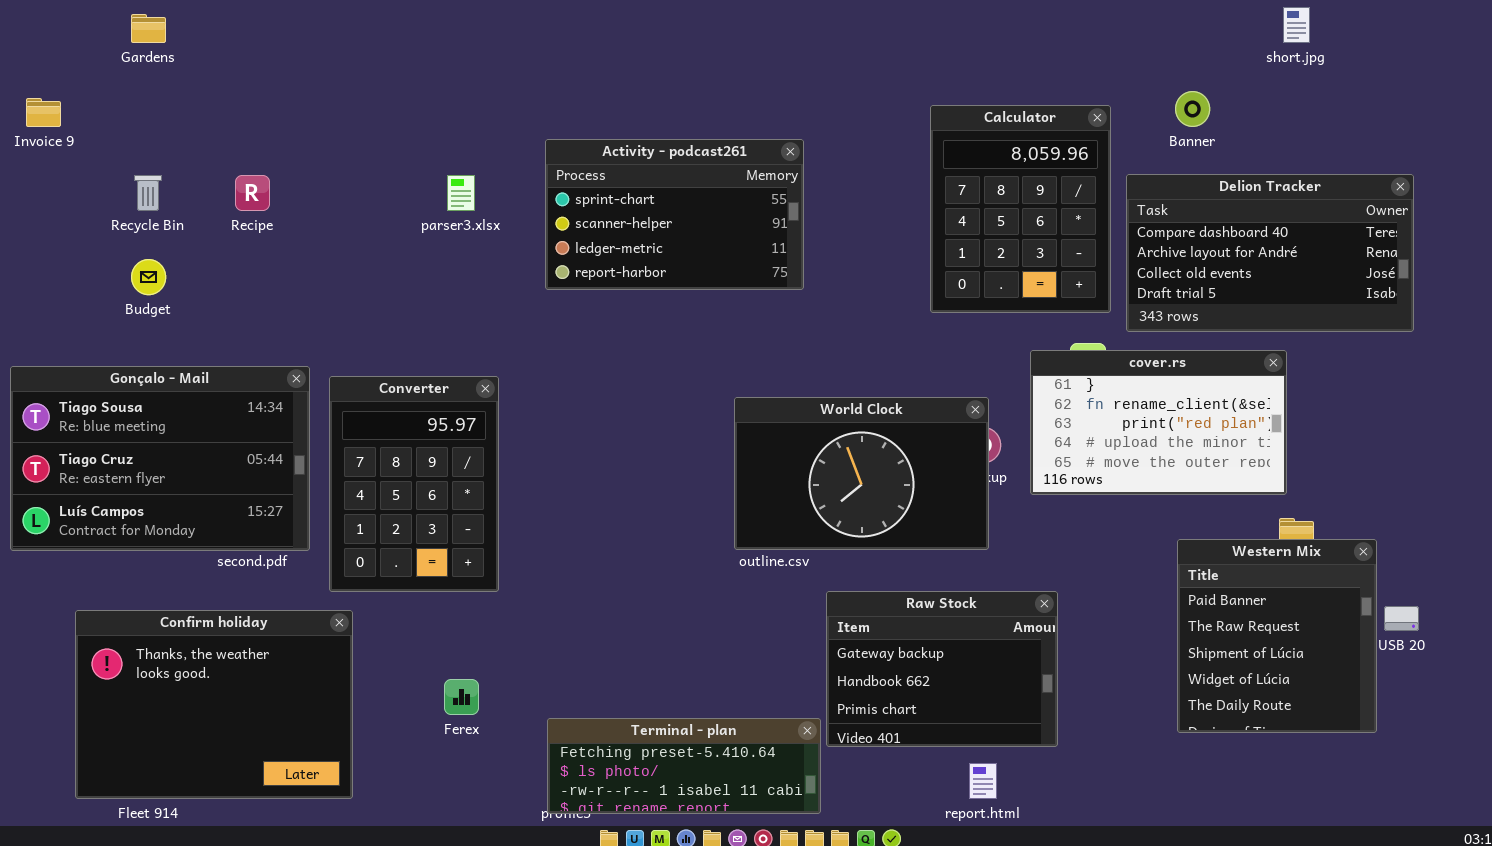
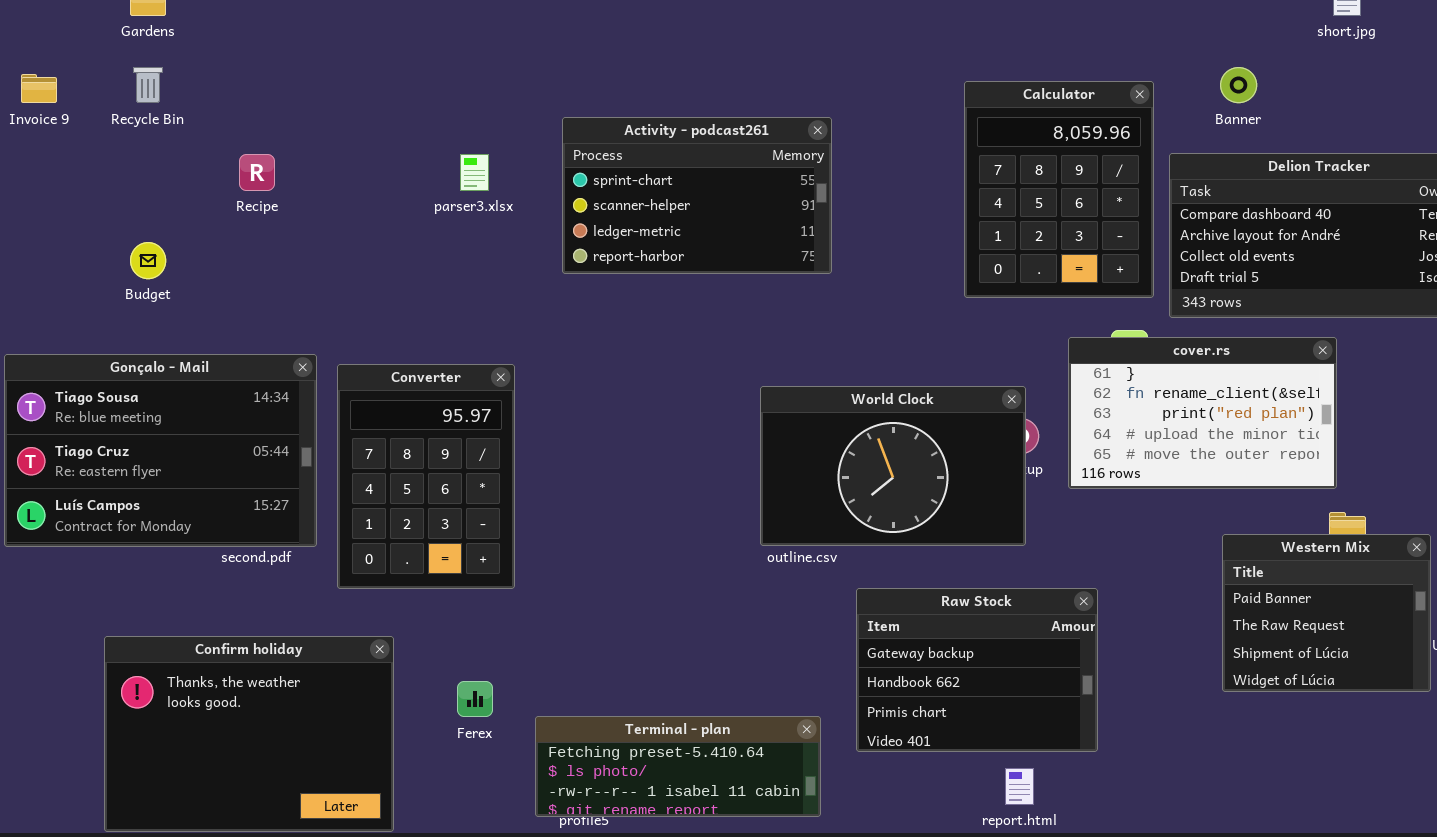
Recycle Bin: [134,175,162,211] -> [133,67,163,103], moved
Western Mix: [1177,539,1377,733] -> [1222,534,1431,692], resized
Confirm holiday: [75,610,353,799] -> [104,636,394,832], moved
Terminal - plan: [547,718,821,814] -> [535,716,821,817], moved

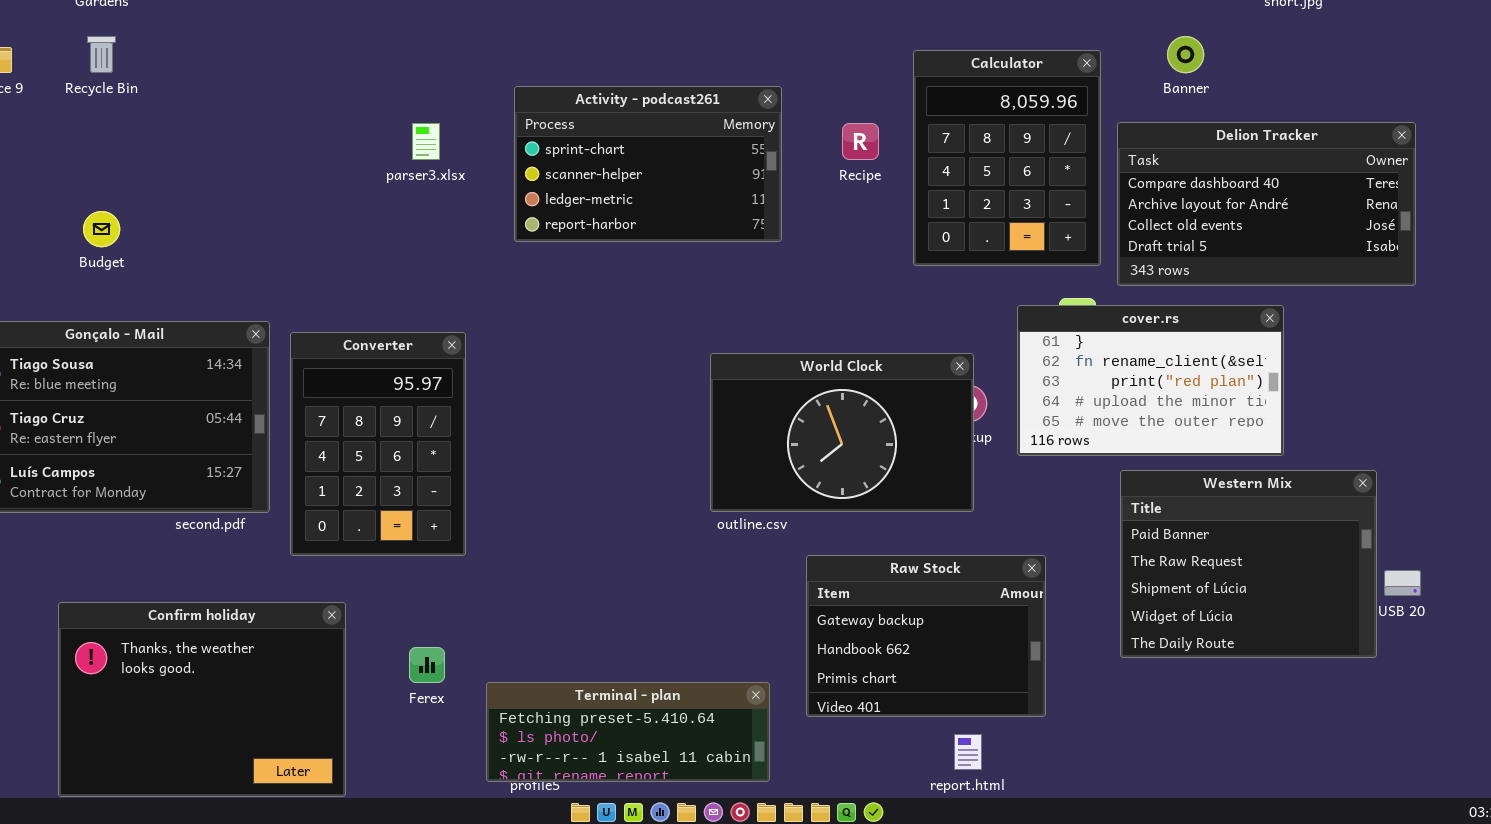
Recipe: [239,154,275,191] -> [842,123,879,160], moved
Western Mix: [1222,534,1431,692] -> [1120,470,1377,658], resized

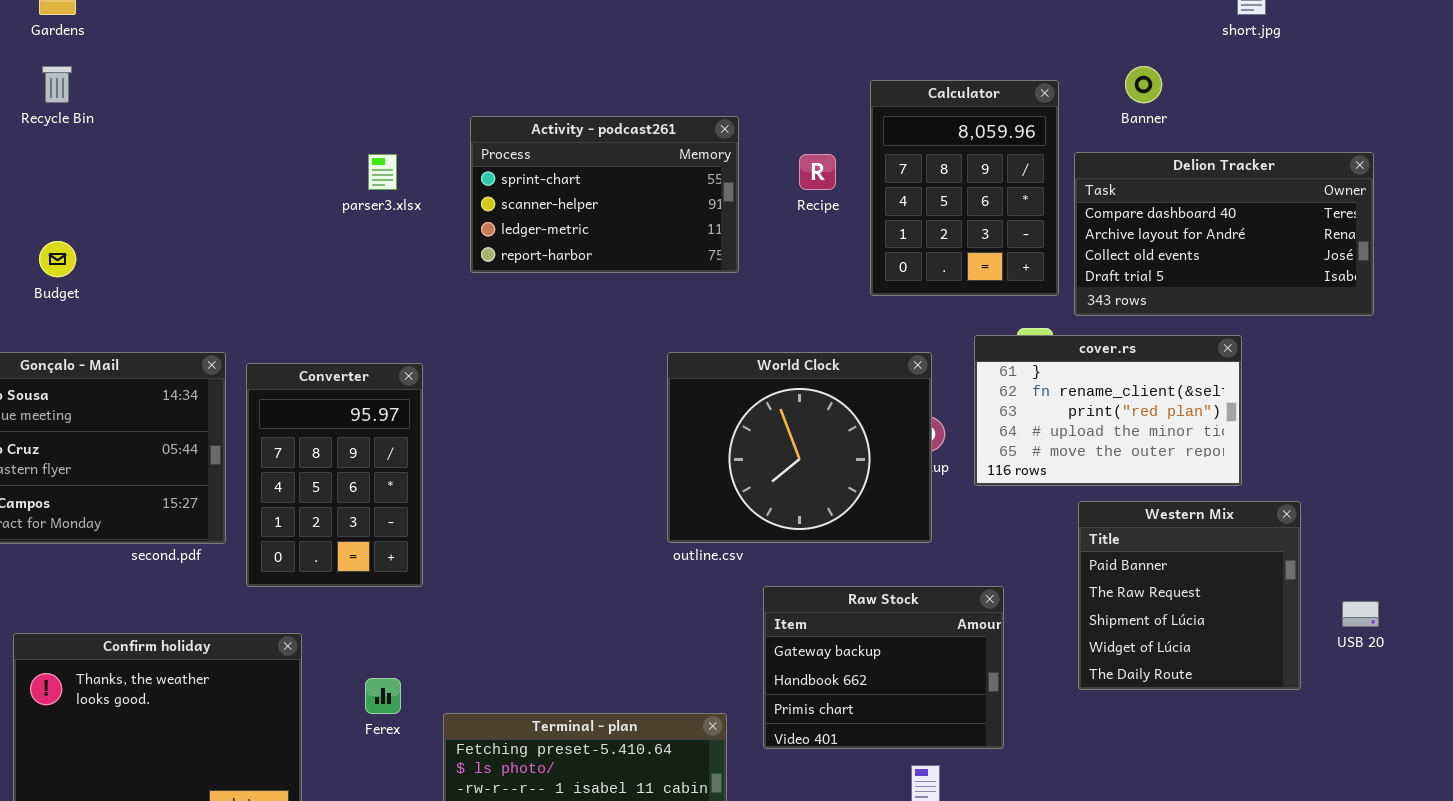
World Clock: [710,353,974,512] -> [667,352,932,543], resized
Western Mix: [1120,470,1377,658] -> [1078,501,1301,690], resized

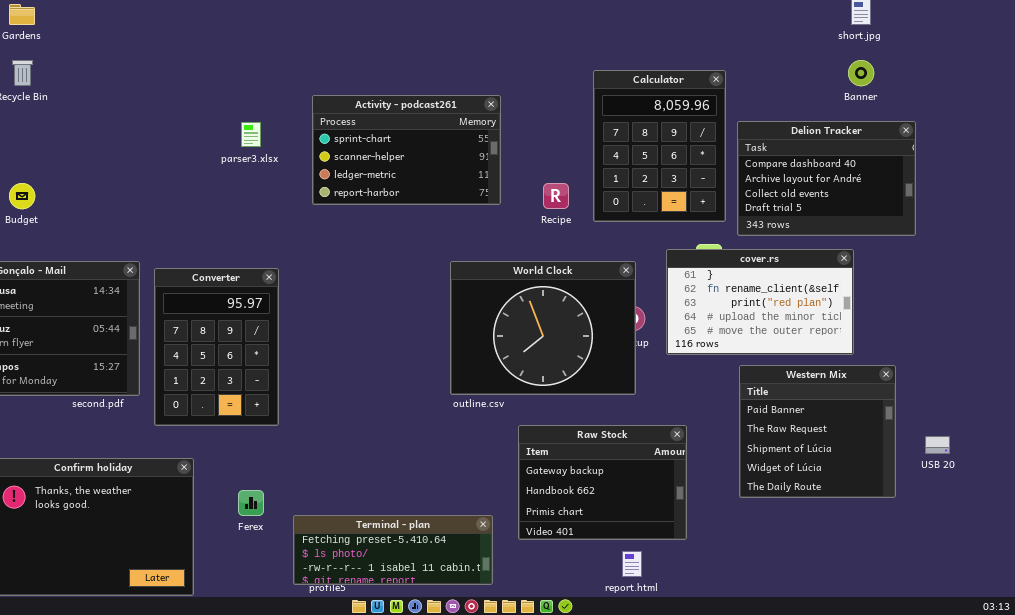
Banner: [1125,66,1162,103] -> [848,60,874,86], moved
Delion Tracker: [1074,152,1374,316] -> [737,121,916,236], resized
Recipe: [799,154,836,190] -> [543,183,569,209], moved

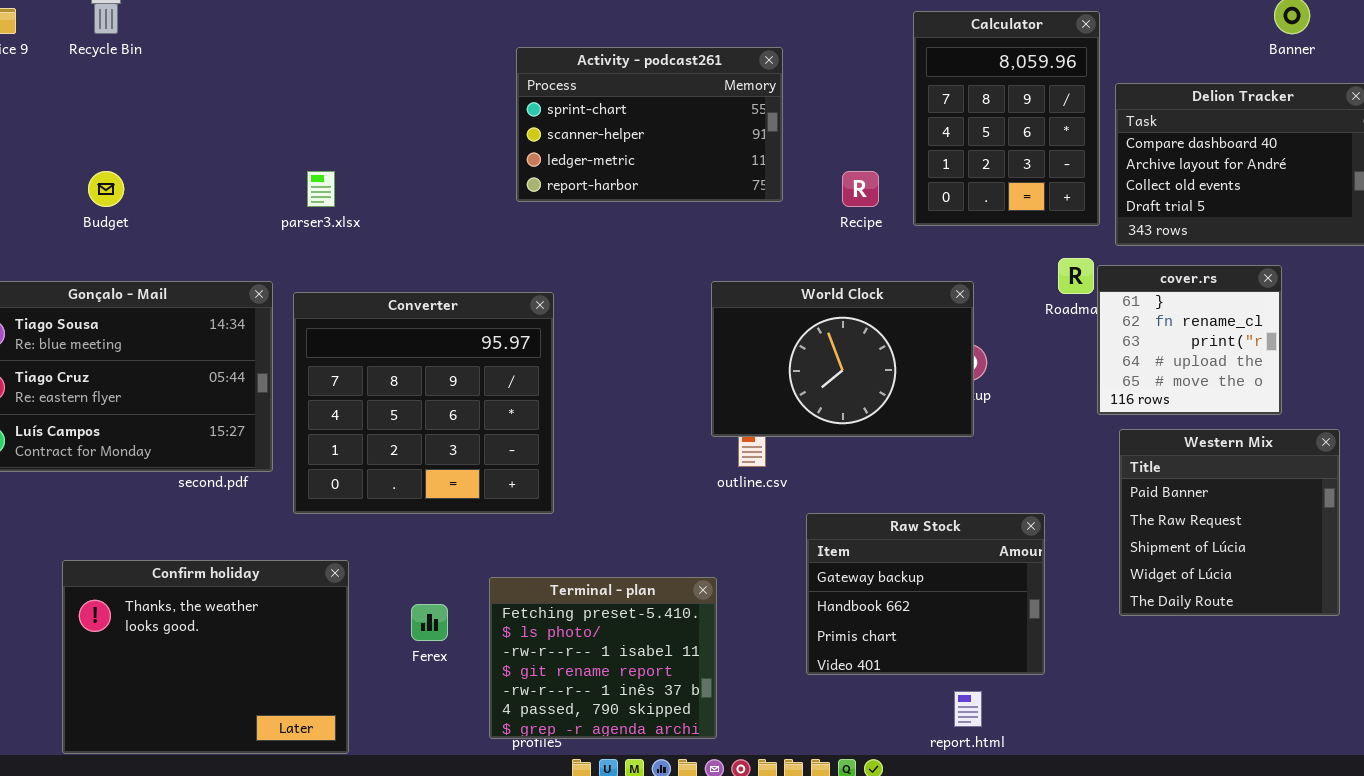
parser3.xlsx: [241,122,261,147] -> [307,171,335,207], moved
cover.rs: [666,249,854,355] -> [1097,265,1282,415], resized
World Clock: [450,261,636,395] -> [711,281,974,437], resized
Converter: [154,268,279,426] -> [293,292,554,514], resized
Terminal - plan: [293,515,493,585] -> [489,577,717,739], resized

